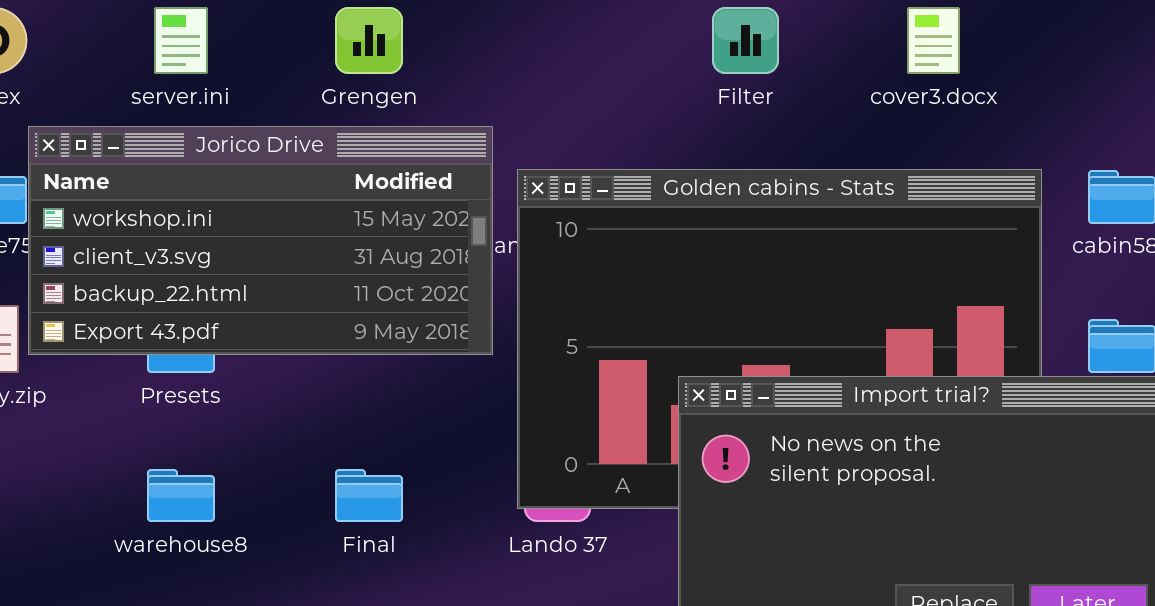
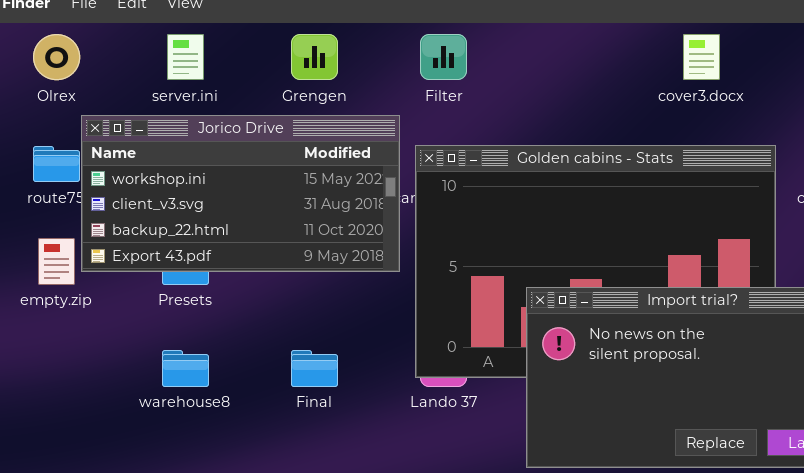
Filter: [712,7,779,74] -> [420,34,467,80], moved

